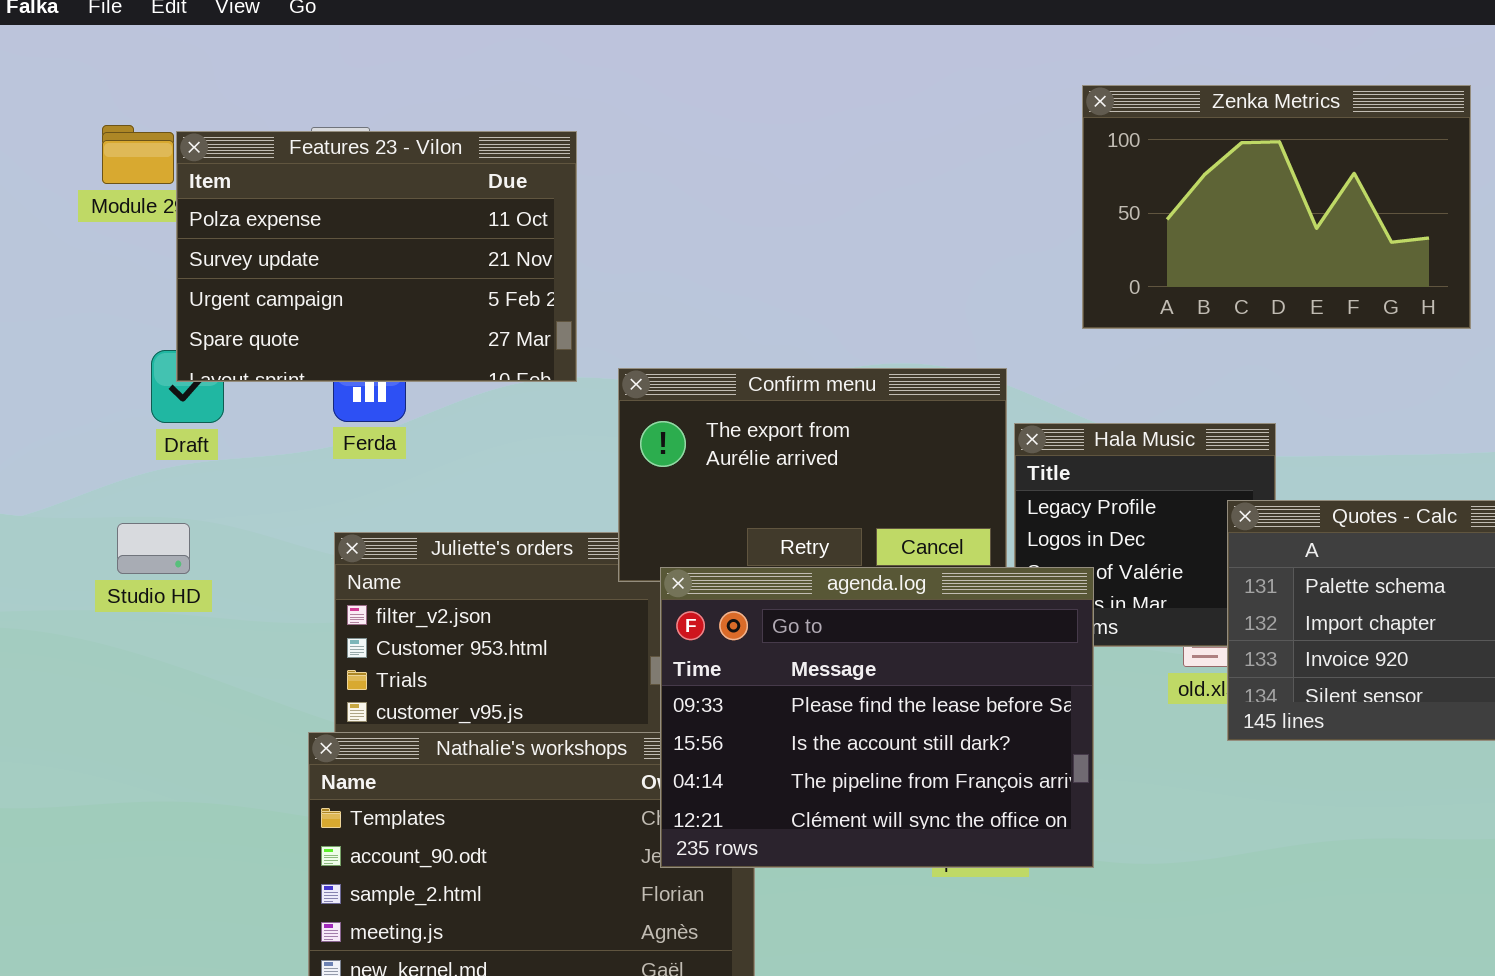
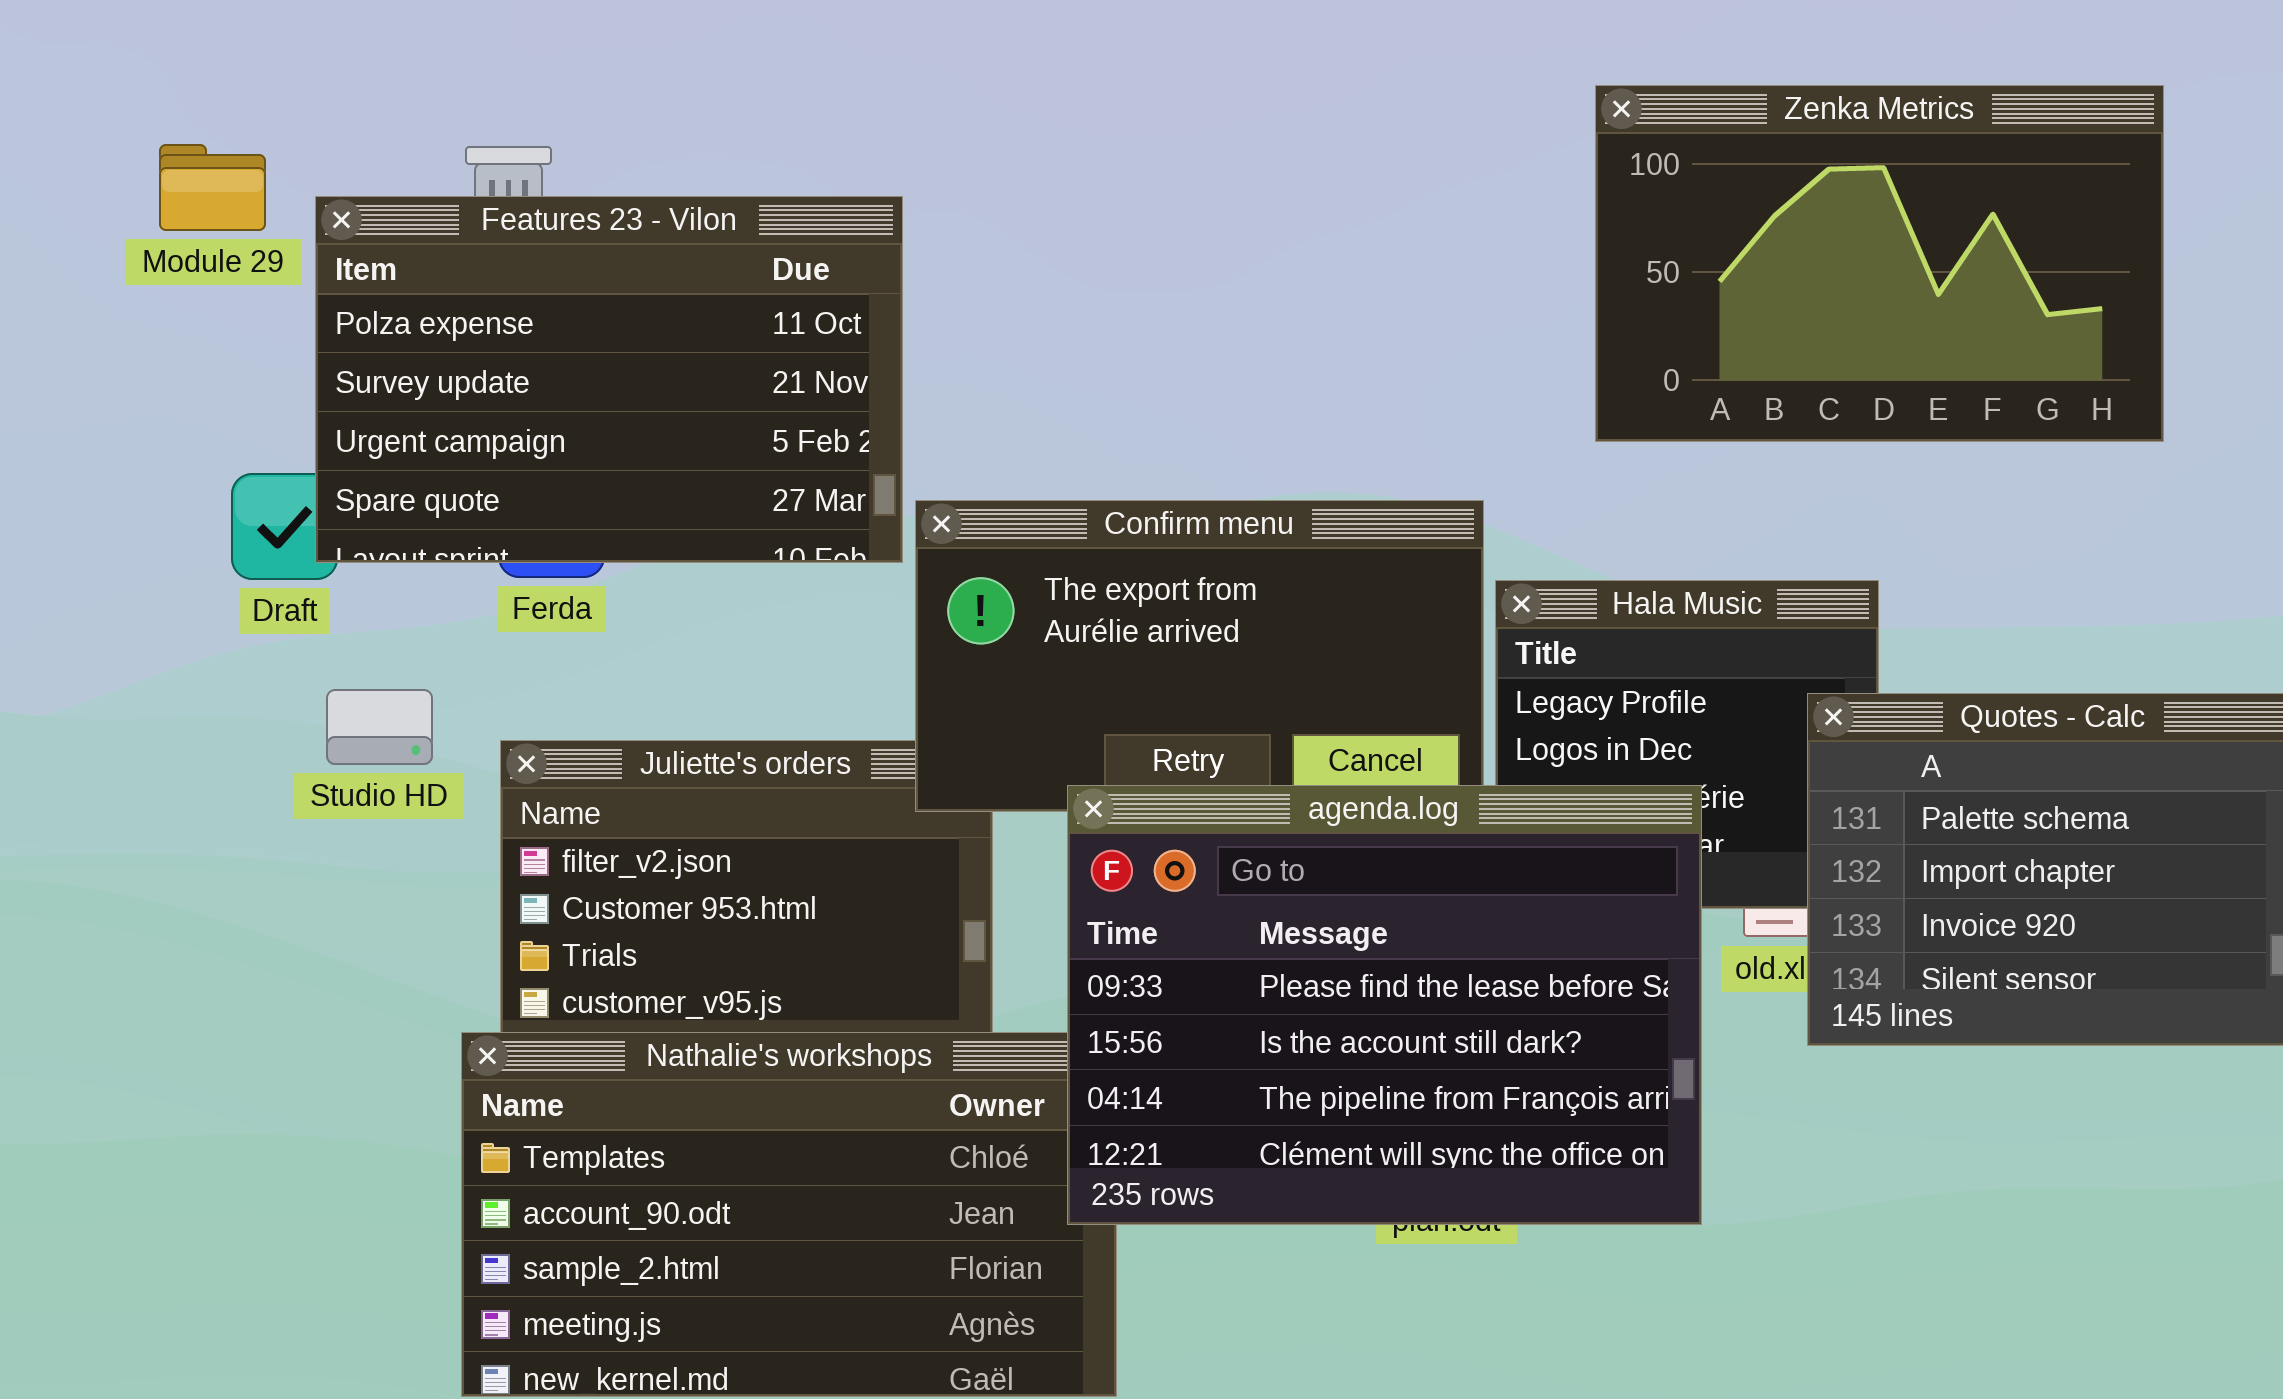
Features 23 - Vilon: [176,131,577,382] -> [315,196,903,563], moved
Studio HD: [117,523,190,574] -> [326,689,433,765], moved
agenda.log: [660,567,1094,868] -> [1067,785,1702,1225], moved

